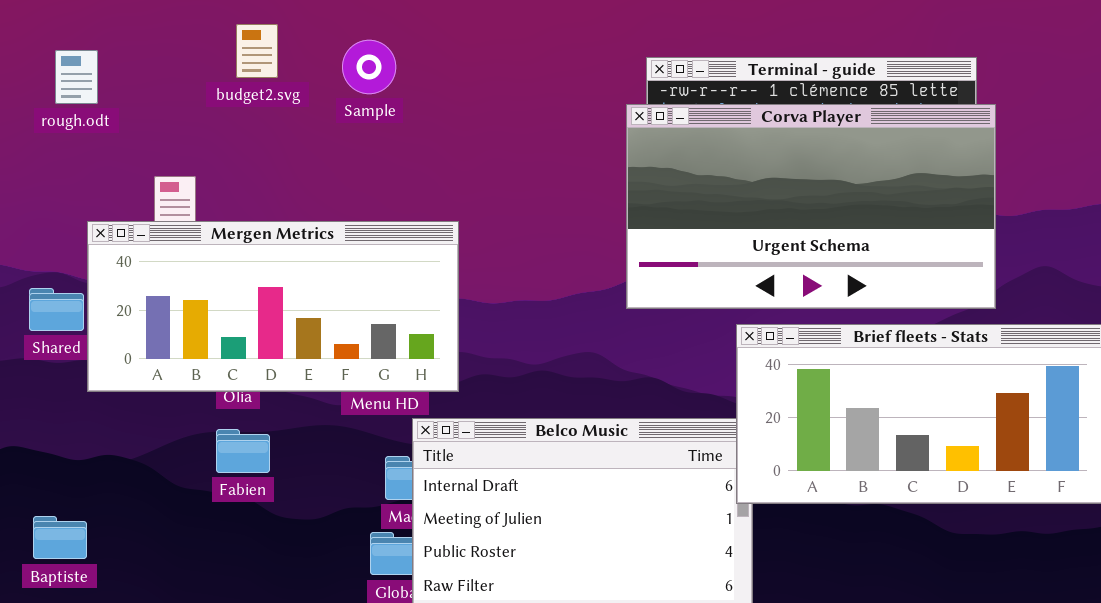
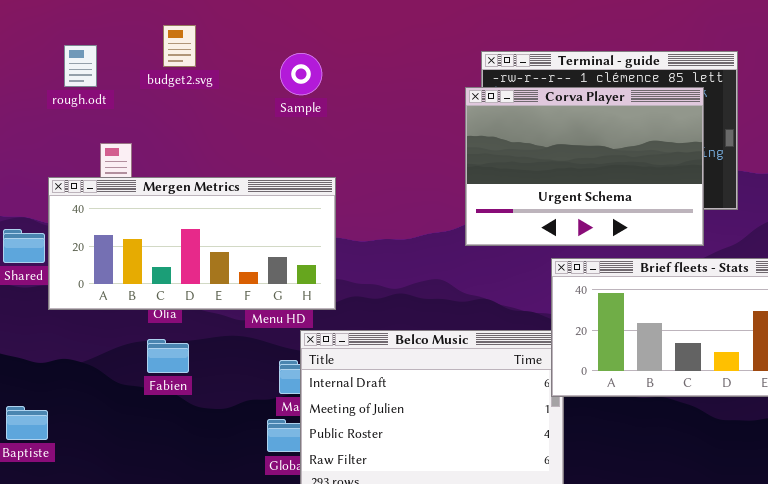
Sample: [342,40,396,94] -> [280,53,322,95], moved
rough.odt: [55,50,98,104] -> [64,45,97,87], moved
Corva Player: [626,104,996,309] -> [465,87,704,246], resized

